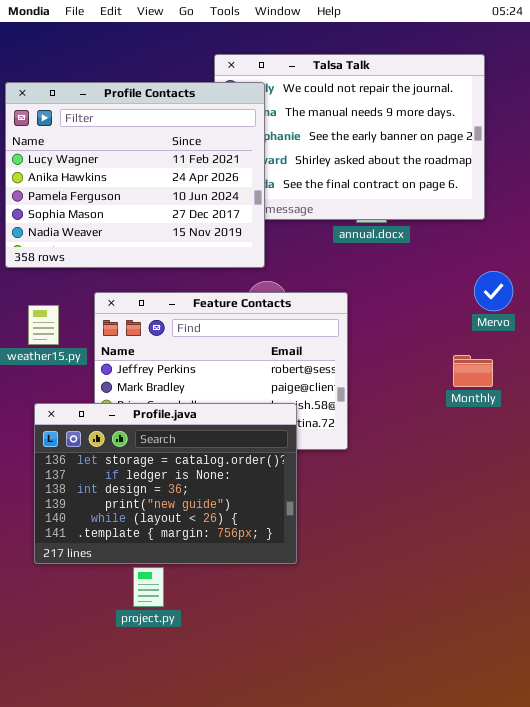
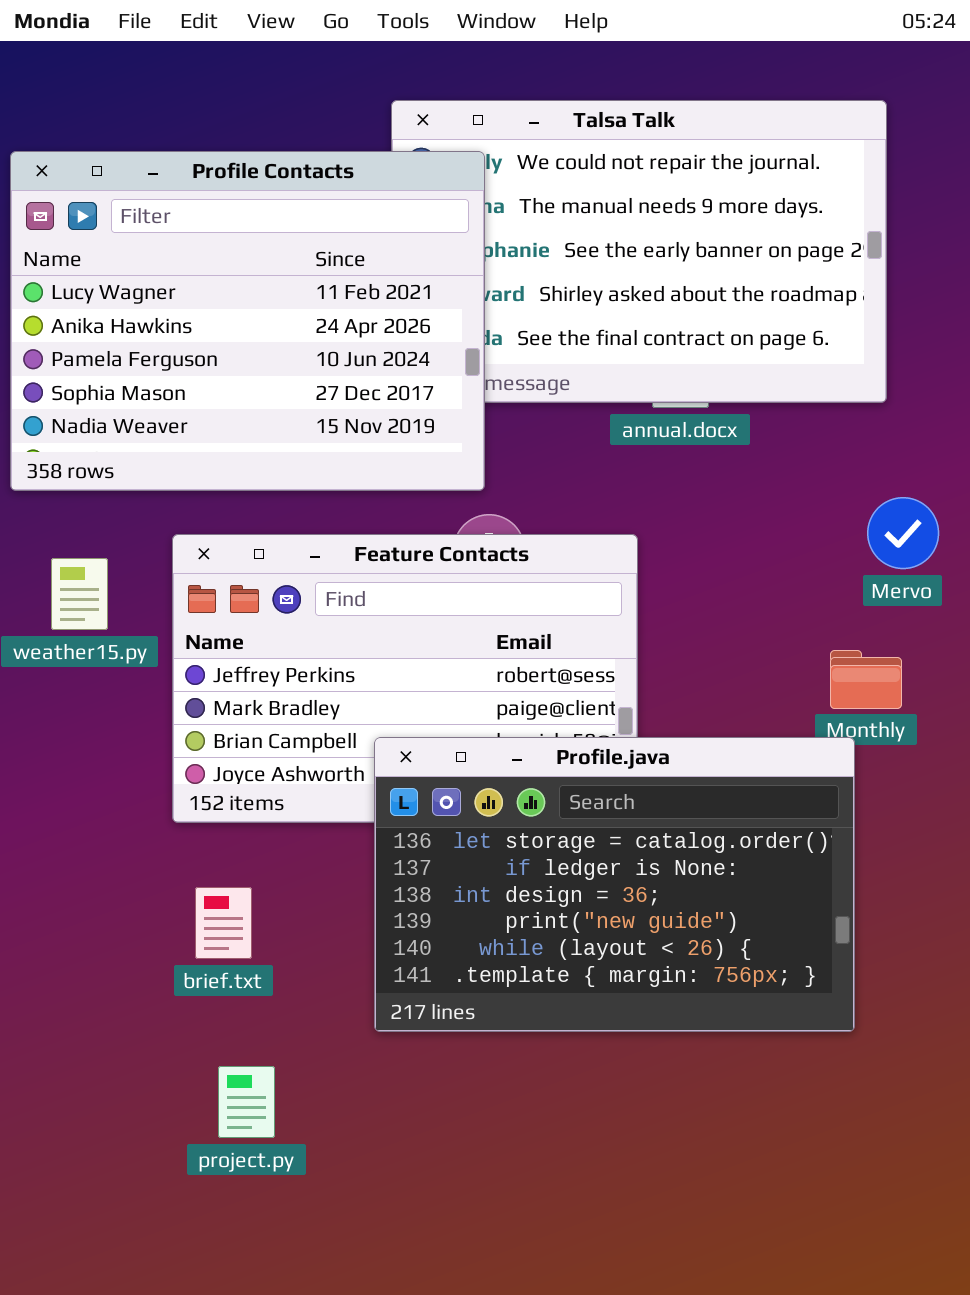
Profile.java: [34,403,297,564] -> [374,737,855,1032], moved
project.py: [133,567,164,607] -> [218,1066,275,1138], moved

